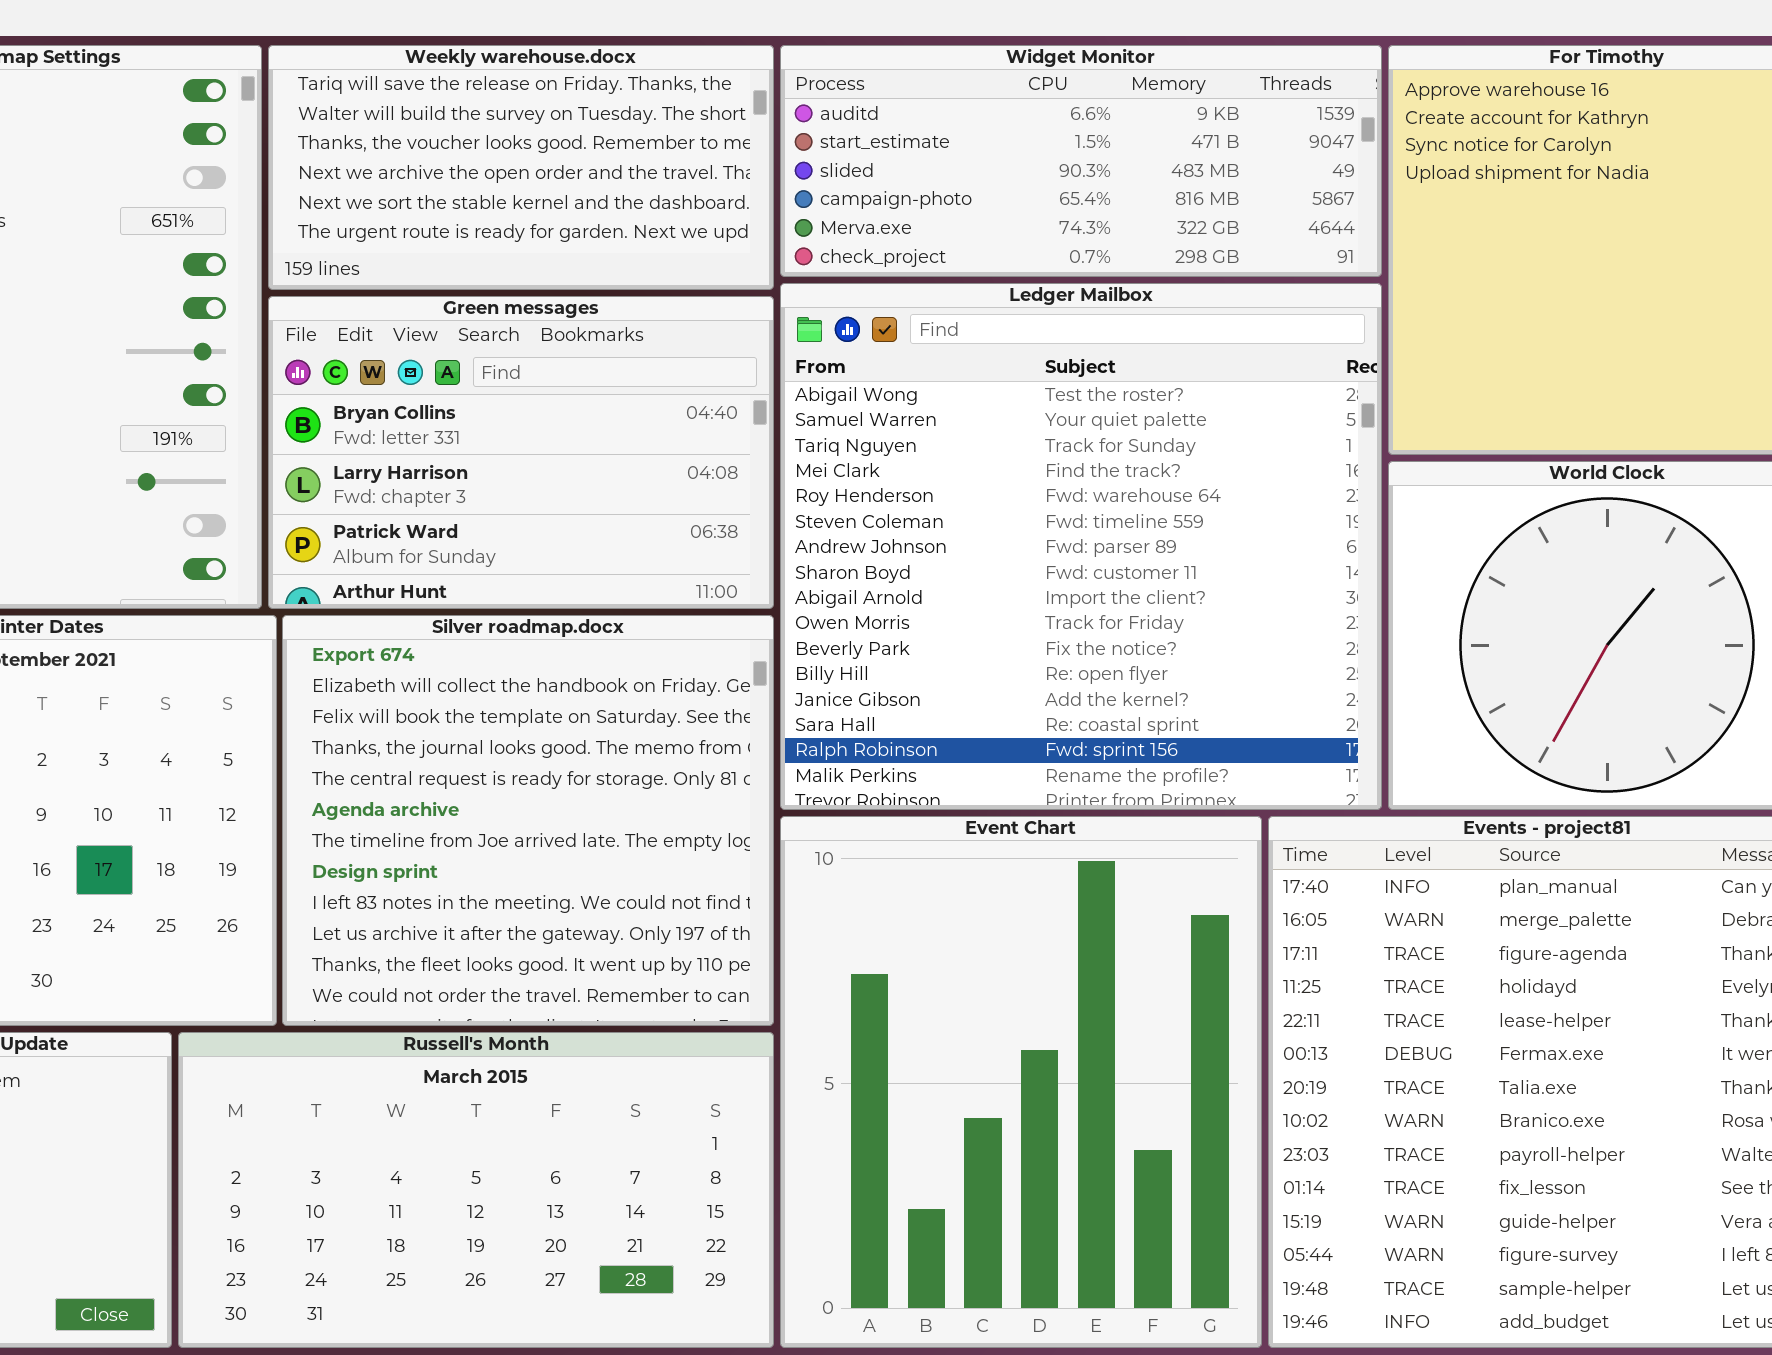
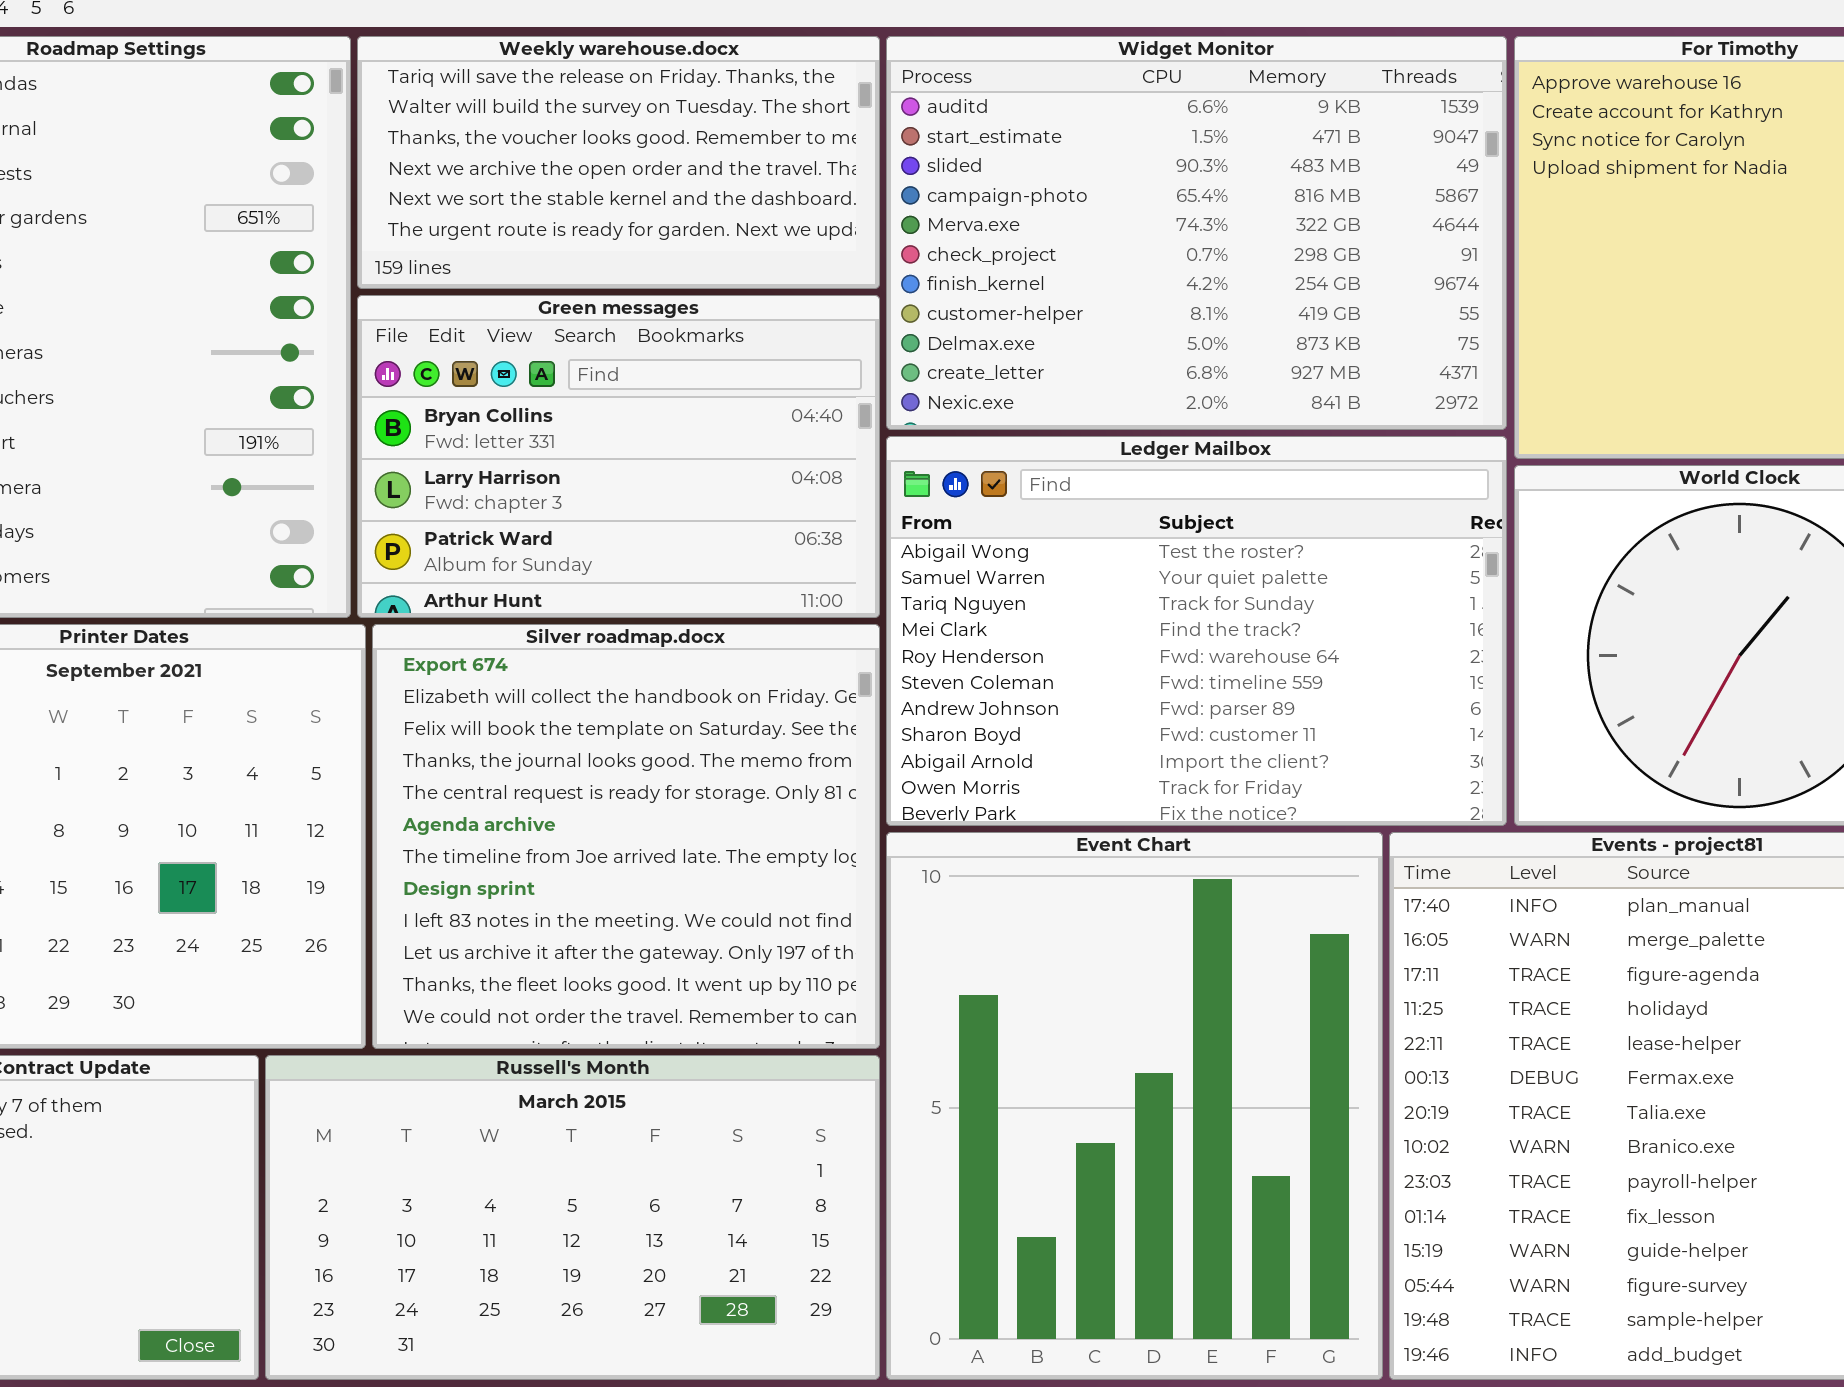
Widget Monitor: [780,45,1382,277] -> [886,36,1507,430], resized
Ledger Mailbox: [780,283,1382,810] -> [886,436,1507,826], resized

